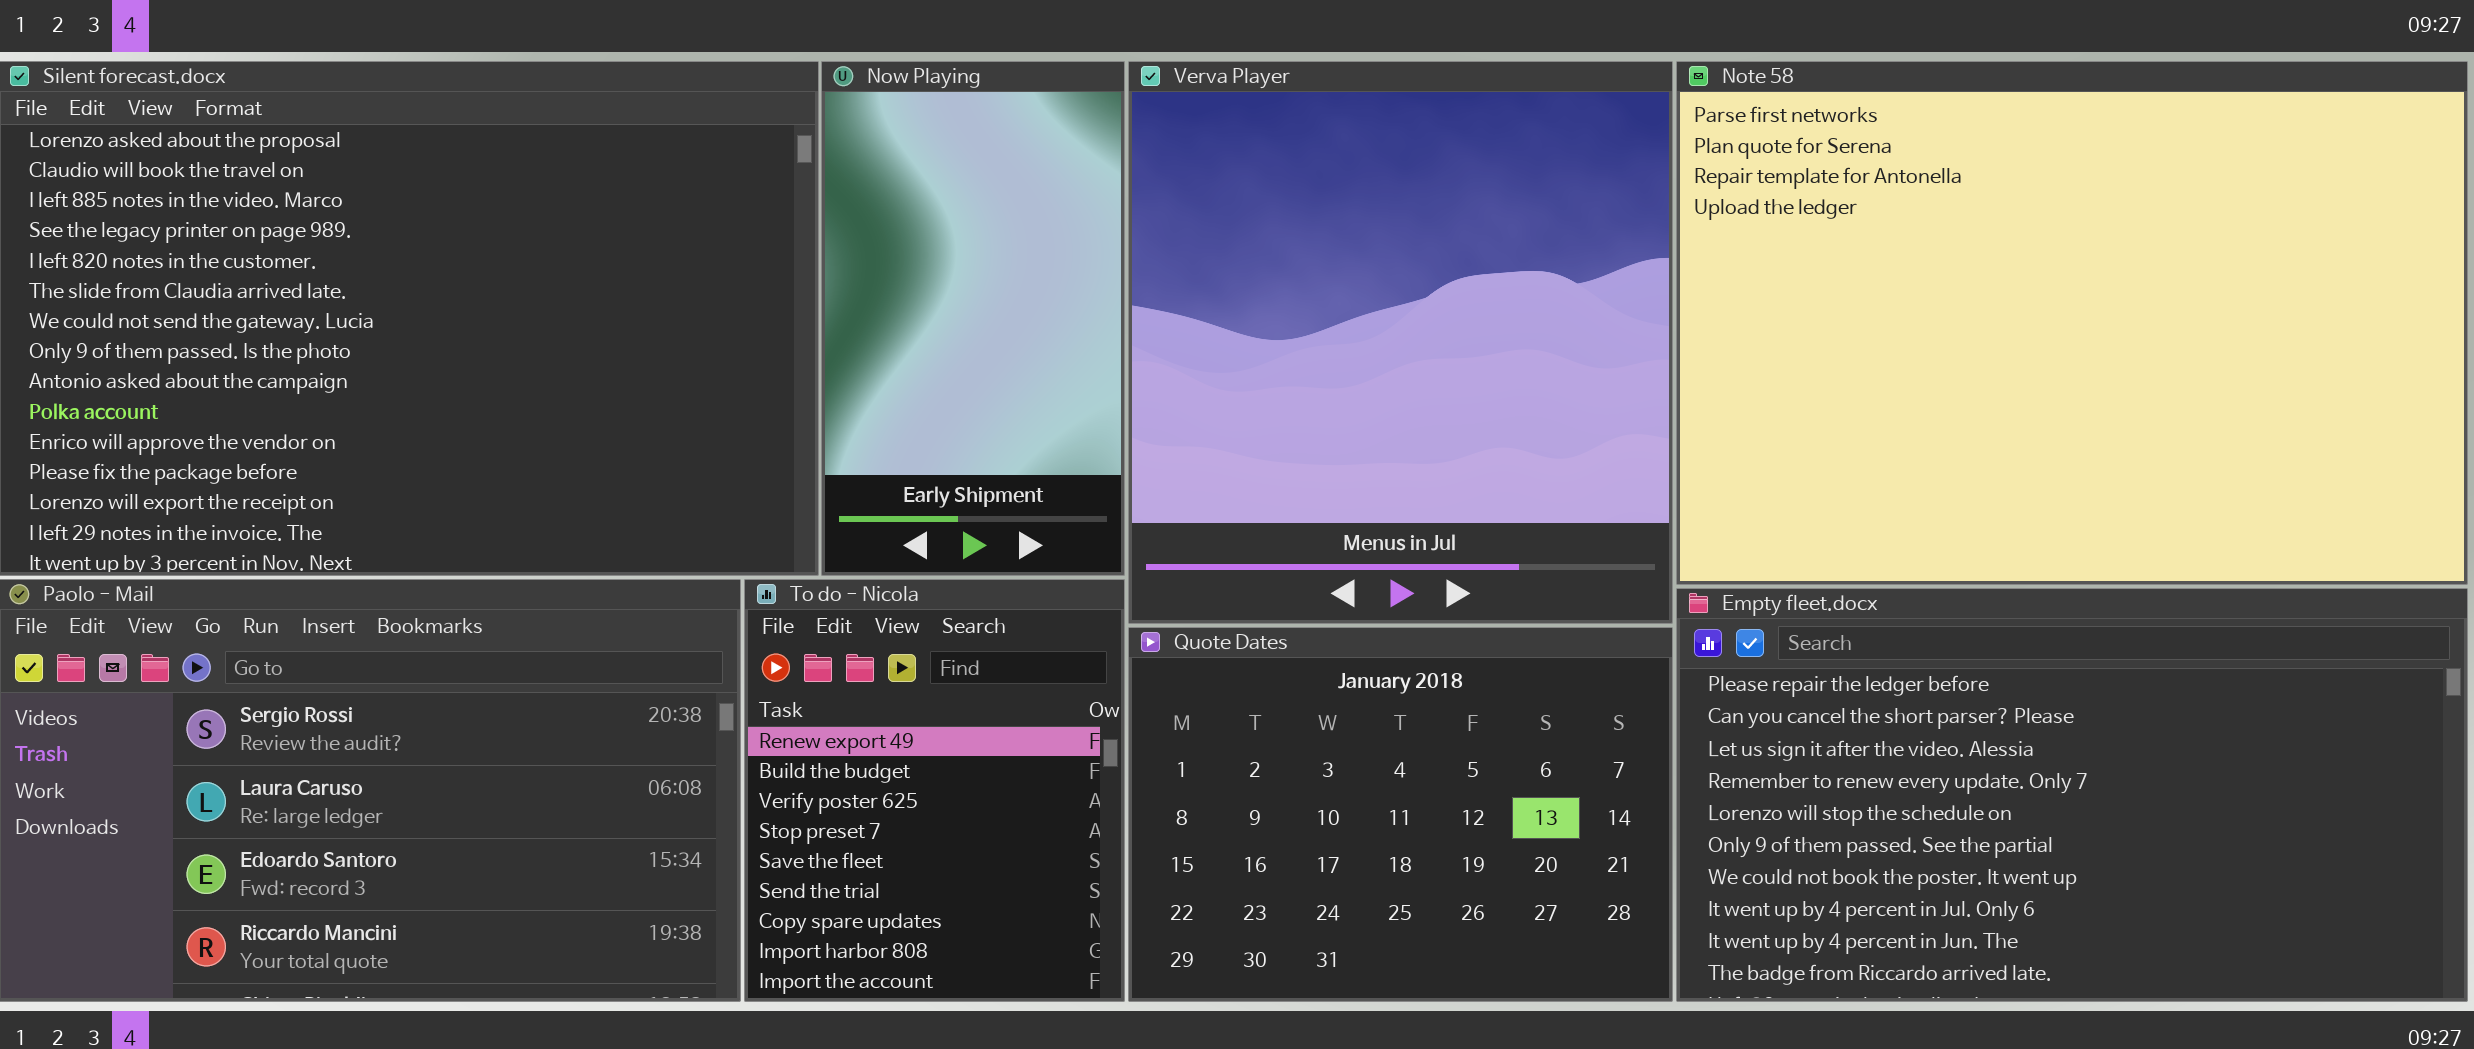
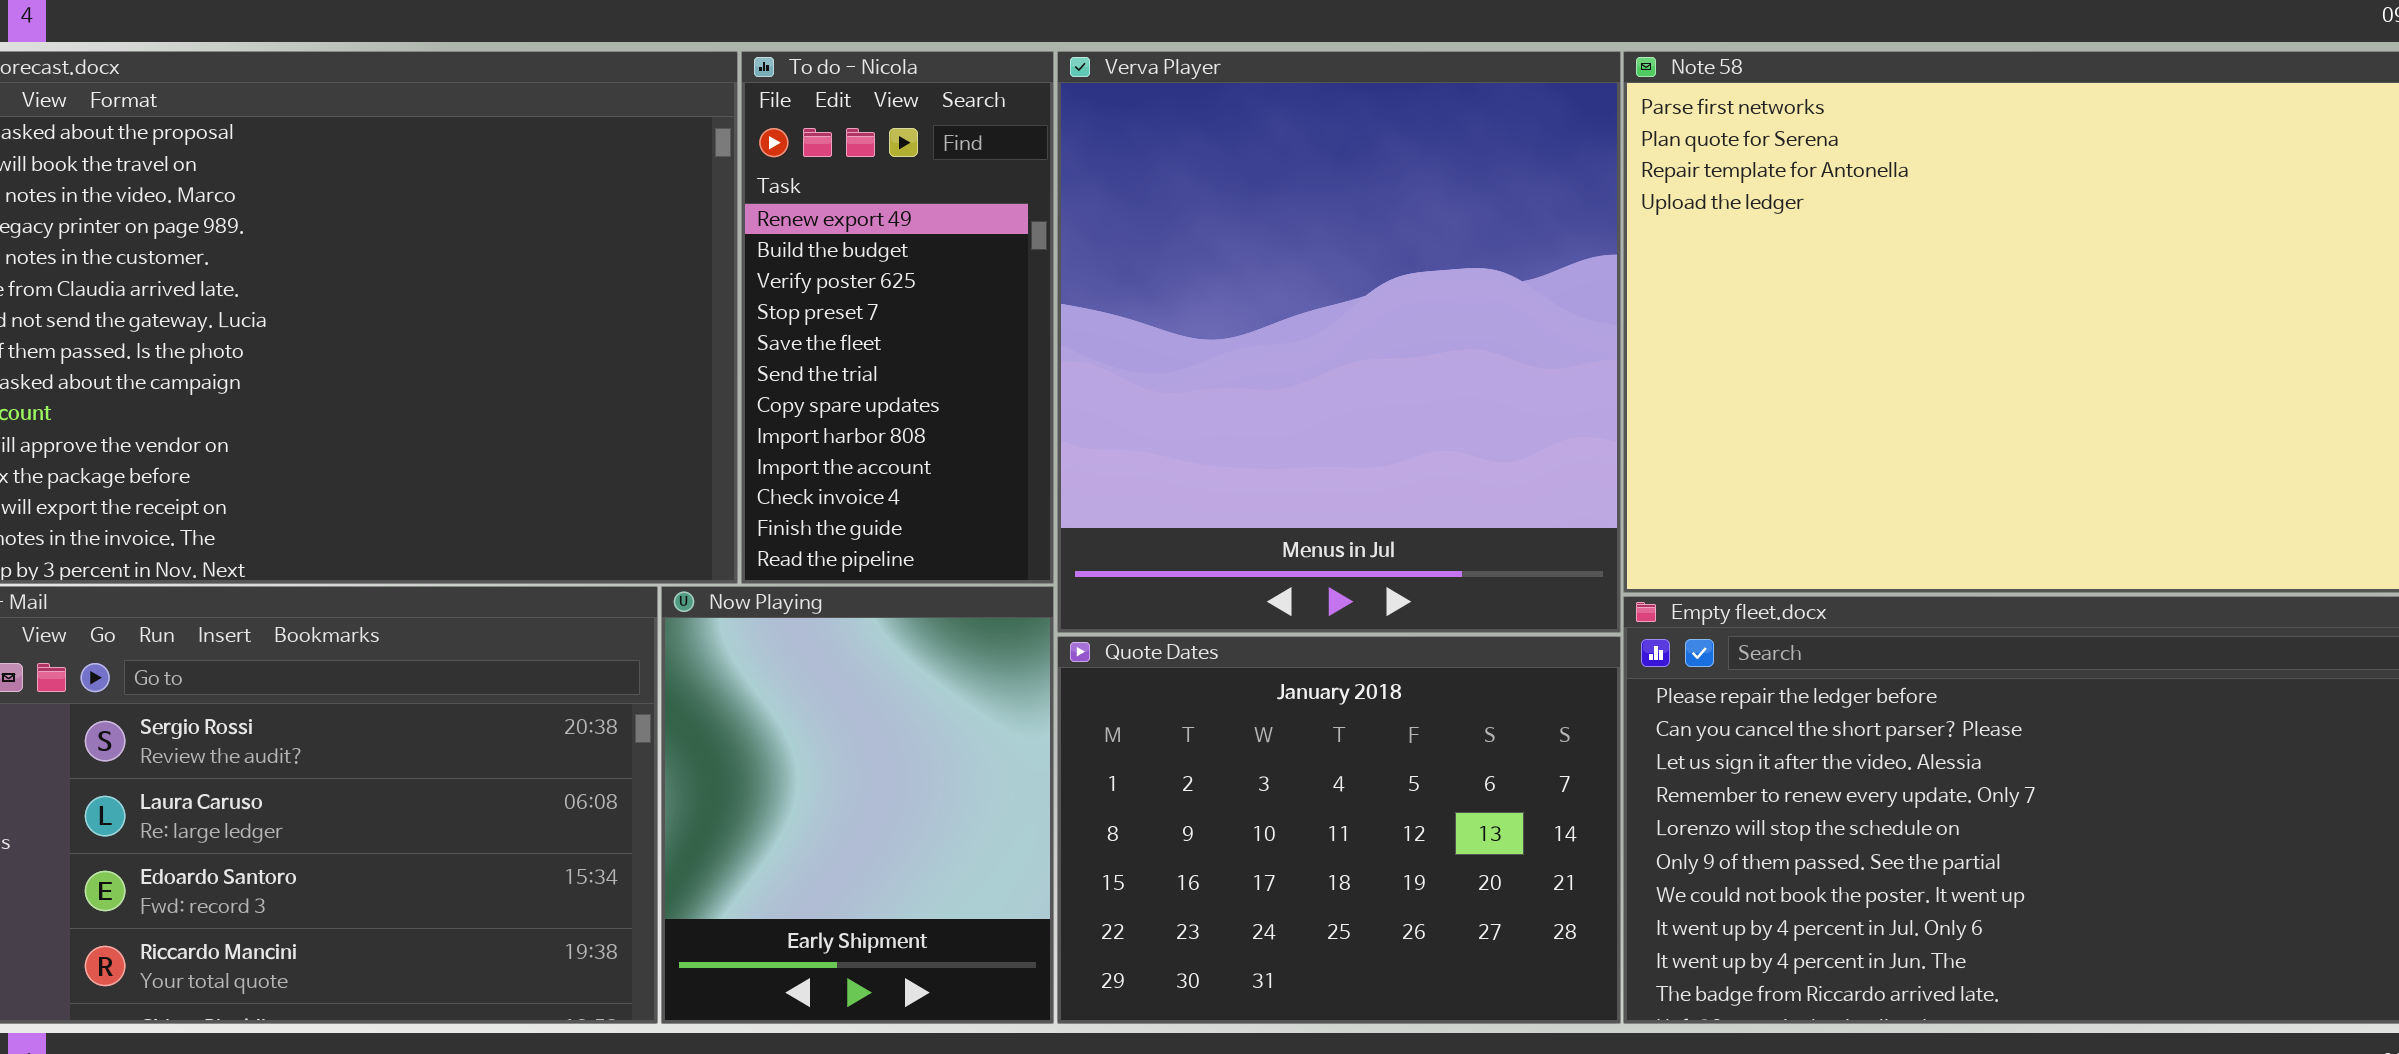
Now Playing: [821,61,1125,576] -> [661,586,1054,1024], moved, resized
To do - Nicola: [744,579,1125,1002] -> [741,51,1054,584], moved, resized

